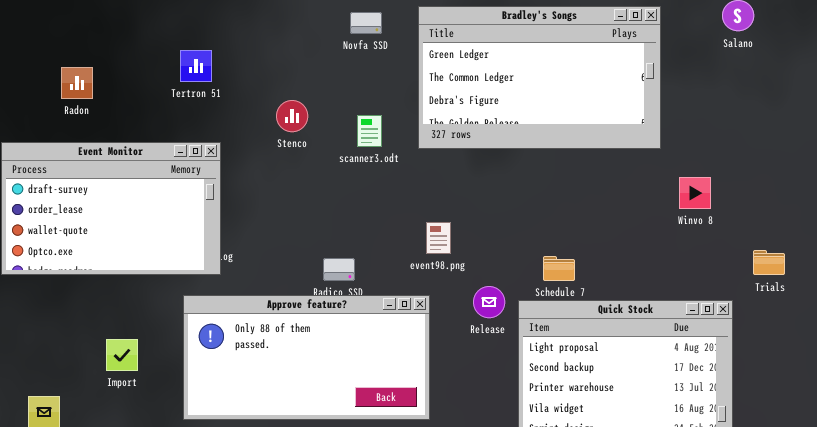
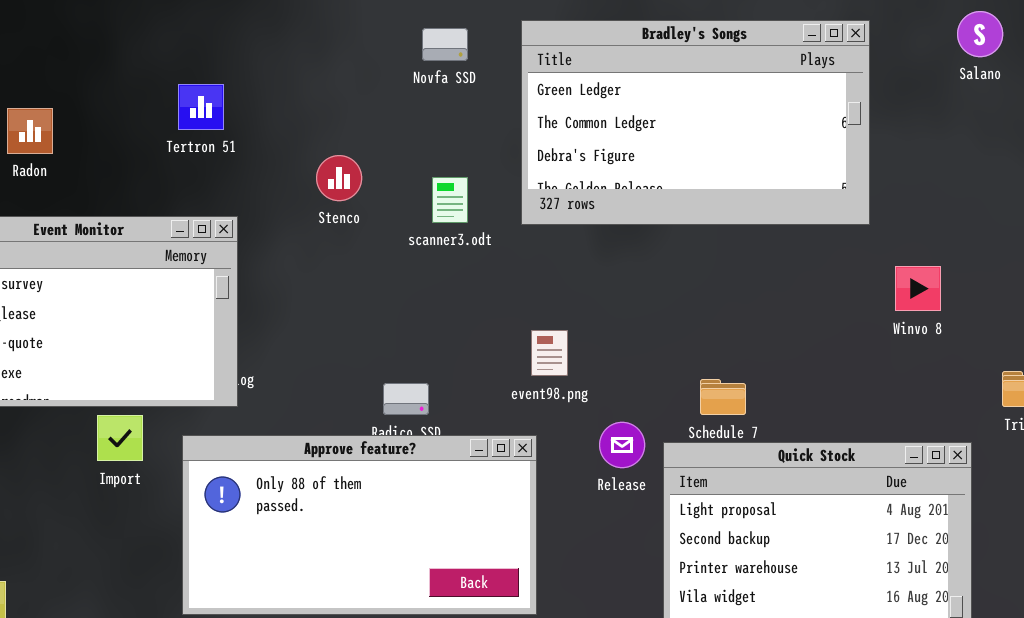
Import: [106,339,138,371] -> [97,415,143,461], moved

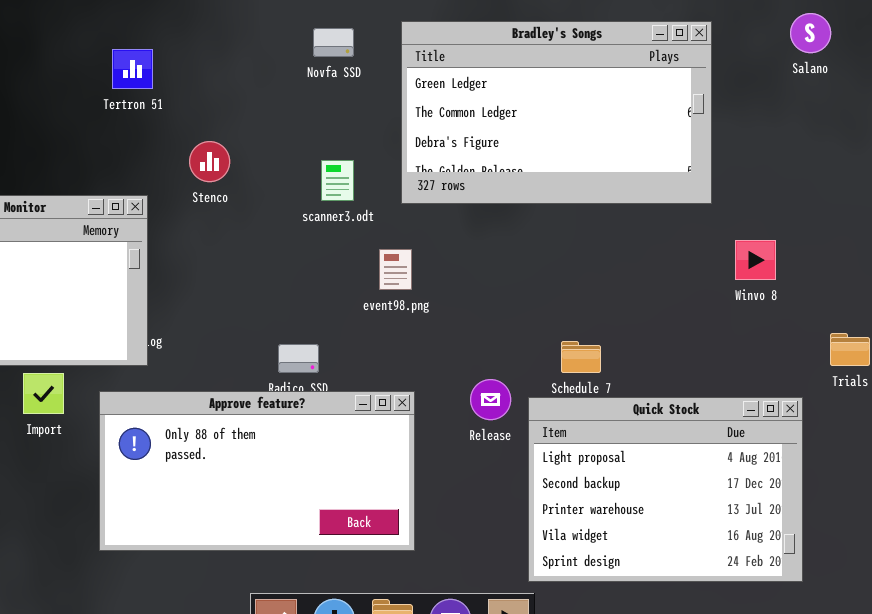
Tertron 51: [178,84,224,130] -> [112,49,153,89], moved
Stenco: [316,155,362,201] -> [189,141,230,182], moved
event98.png: [531,330,568,376] -> [379,249,412,290], moved

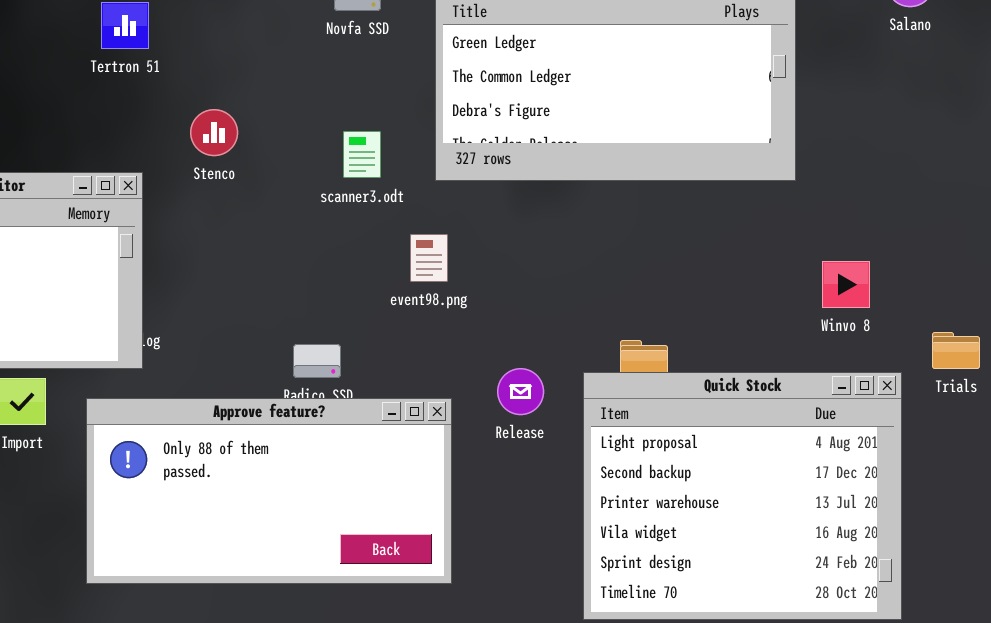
Winvo 8: [735,240,776,280] -> [822,261,870,308], moved
Release: [470,379,511,420] -> [497,368,544,415], moved
Quick Stock: [528,397,803,582] -> [583,372,902,620], resized

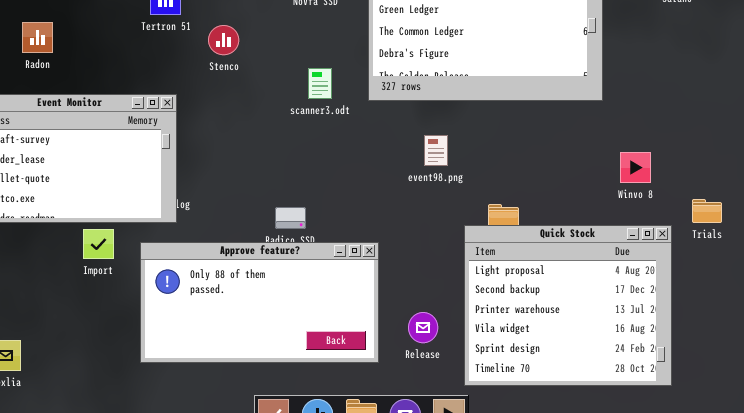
Stenco: [190,109,238,156] -> [208,25,239,55], moved
event98.png: [410,234,448,282] -> [424,135,448,166], moved
Release: [497,368,544,415] -> [408,312,438,343], moved

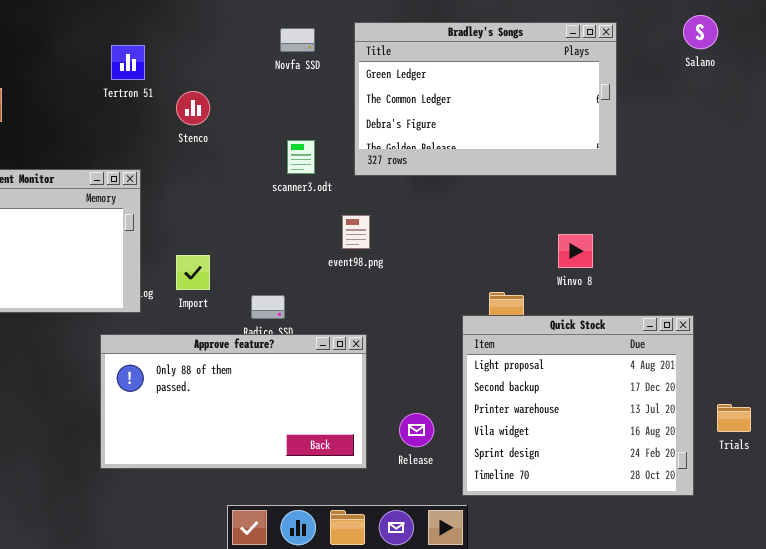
event98.png: [424,135,448,166] -> [342,215,370,249], moved
Winvo 8: [620,152,651,183] -> [558,234,593,268], moved
Trials: [692,199,722,223] -> [717,404,751,432], moved
Import: [83,229,114,259] -> [176,255,210,290], moved

